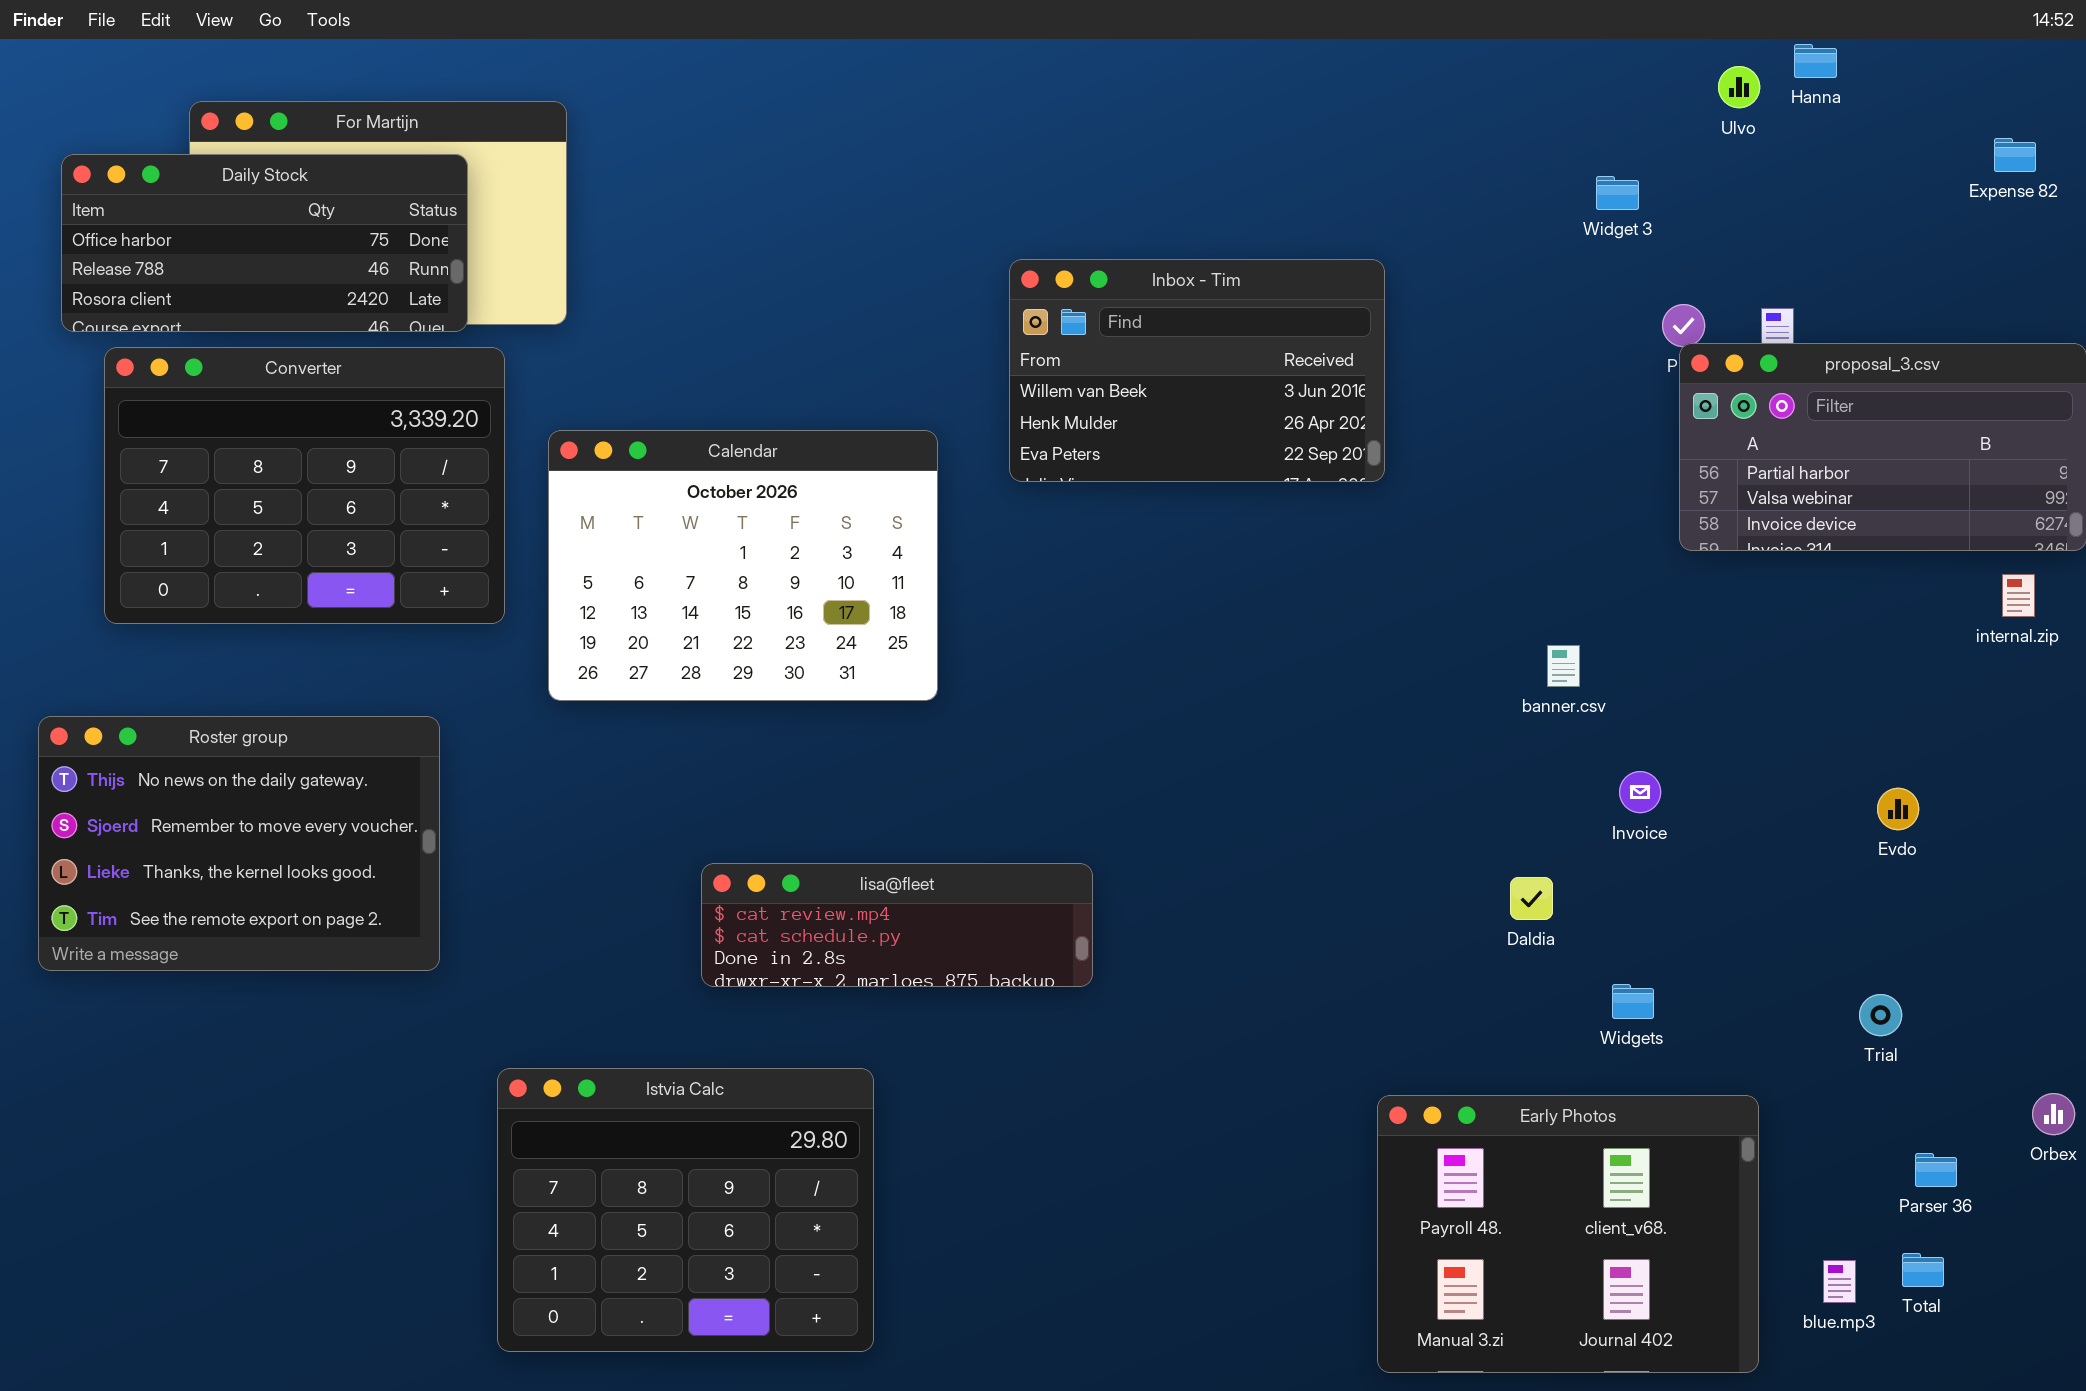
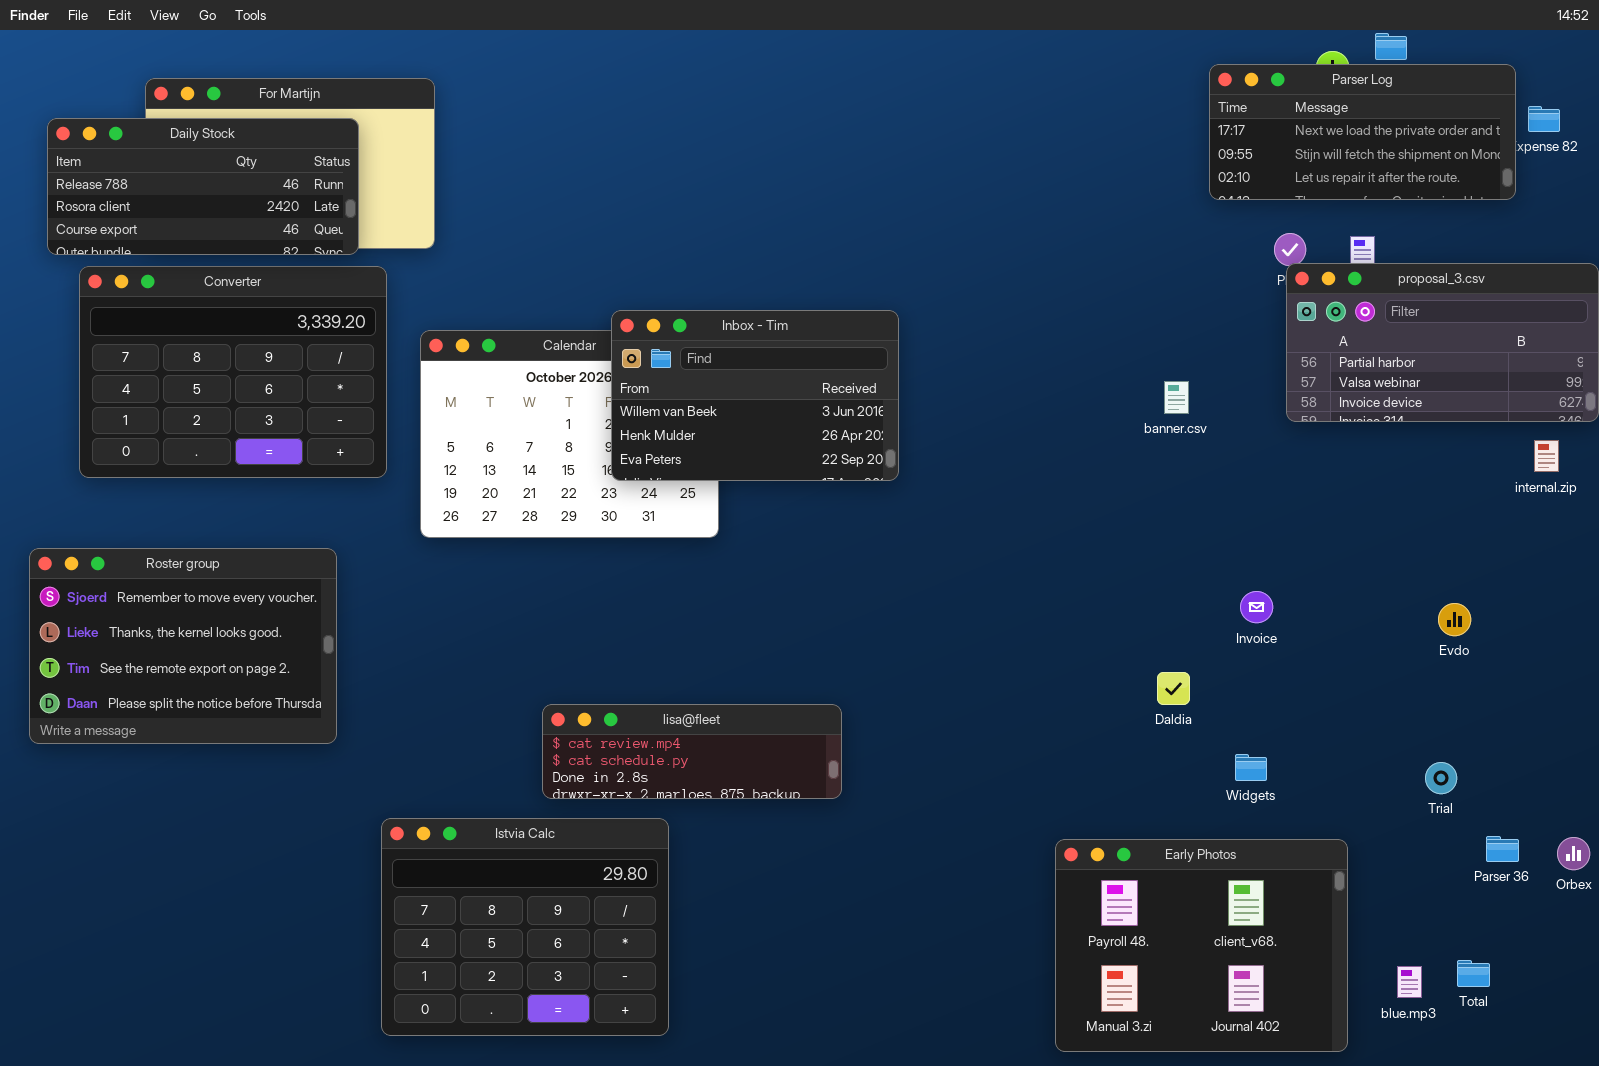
Parser Log: none -> [1209,64,1516,200], opened
Daily Stock: [61,154,468,332] -> [47,118,359,255], scrolled down 1 row
Inbox - Tim: [1009,259,1385,482] -> [611,310,899,481], moved
banner.csv: [1547,645,1580,687] -> [1164,381,1189,414], moved
Roster group: [38,716,440,971] -> [29,548,337,744], scrolled down 1 row
lisa@fleet: [701,863,1093,987] -> [542,704,842,799], moved
Parser 36: [1915,1153,1957,1187] -> [1486,836,1519,862], moved

